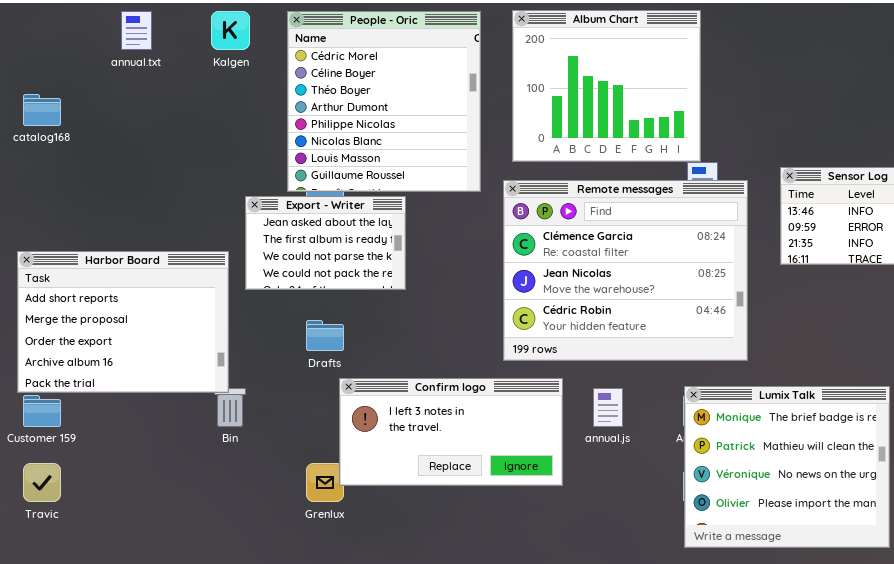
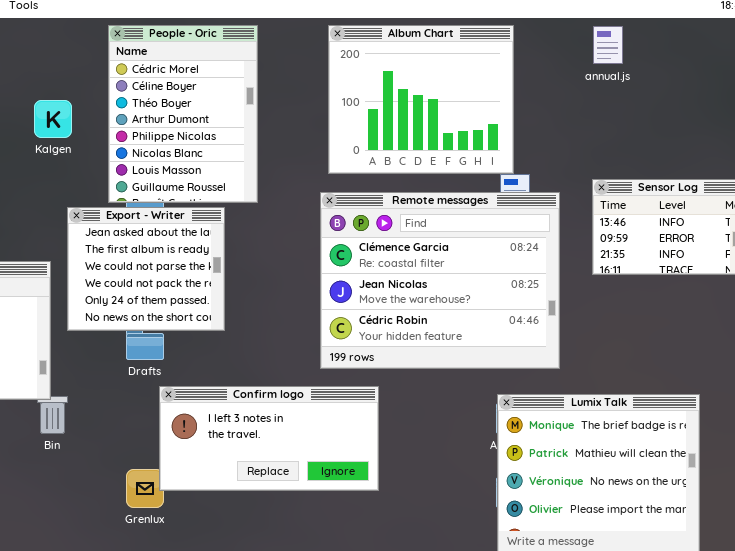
People - Oric: [287,11,481,192] -> [108,25,258,203], resized
Kalgen: [211,11,250,50] -> [34,100,72,138], moved
Export - Writer: [245,196,406,290] -> [67,207,225,331], resized
annual.js: [593,388,623,427] -> [593,26,623,64], moved

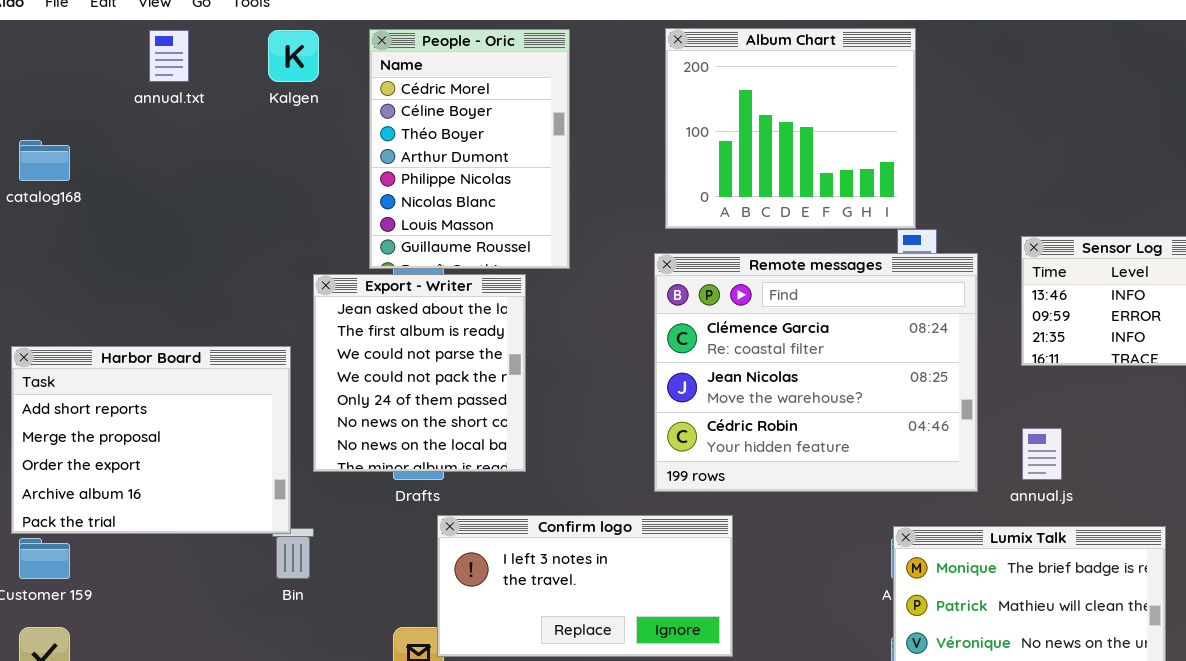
annual.js: [593,26,623,64] -> [1022,428,1062,480], moved
Kalgen: [34,100,72,138] -> [268,30,319,82], moved
Export - Writer: [67,207,225,331] -> [313,274,526,472], resized

